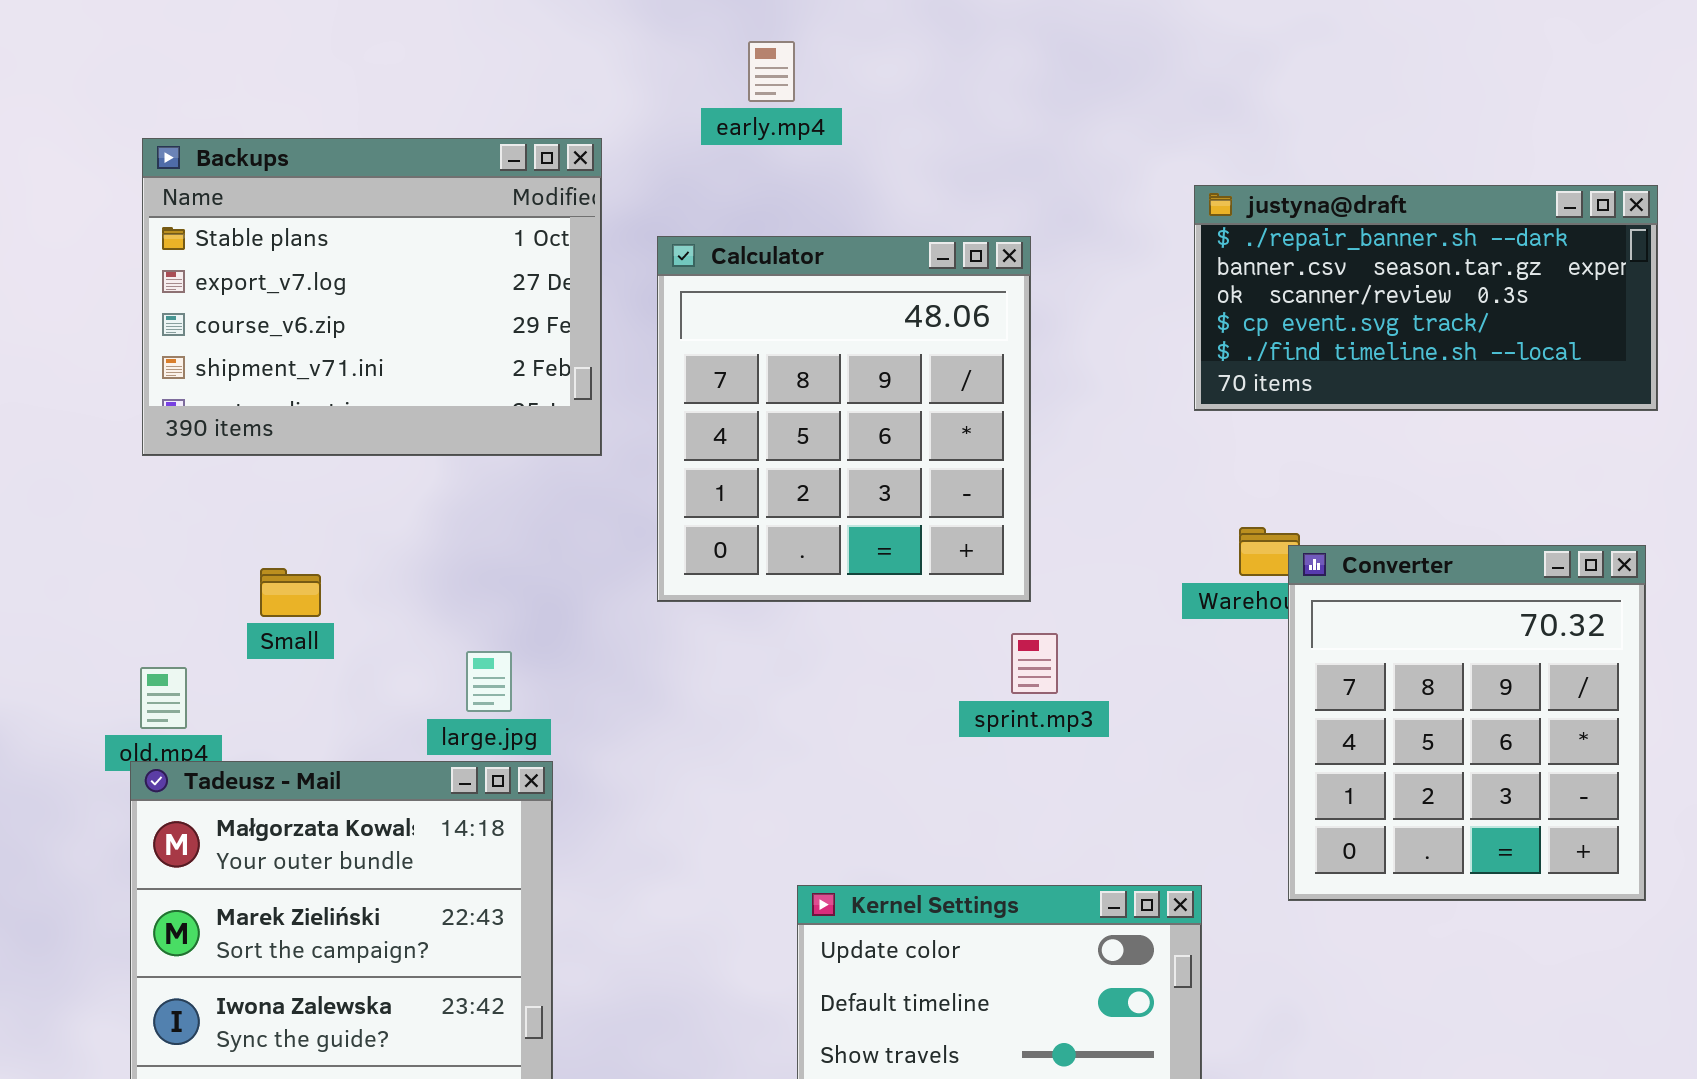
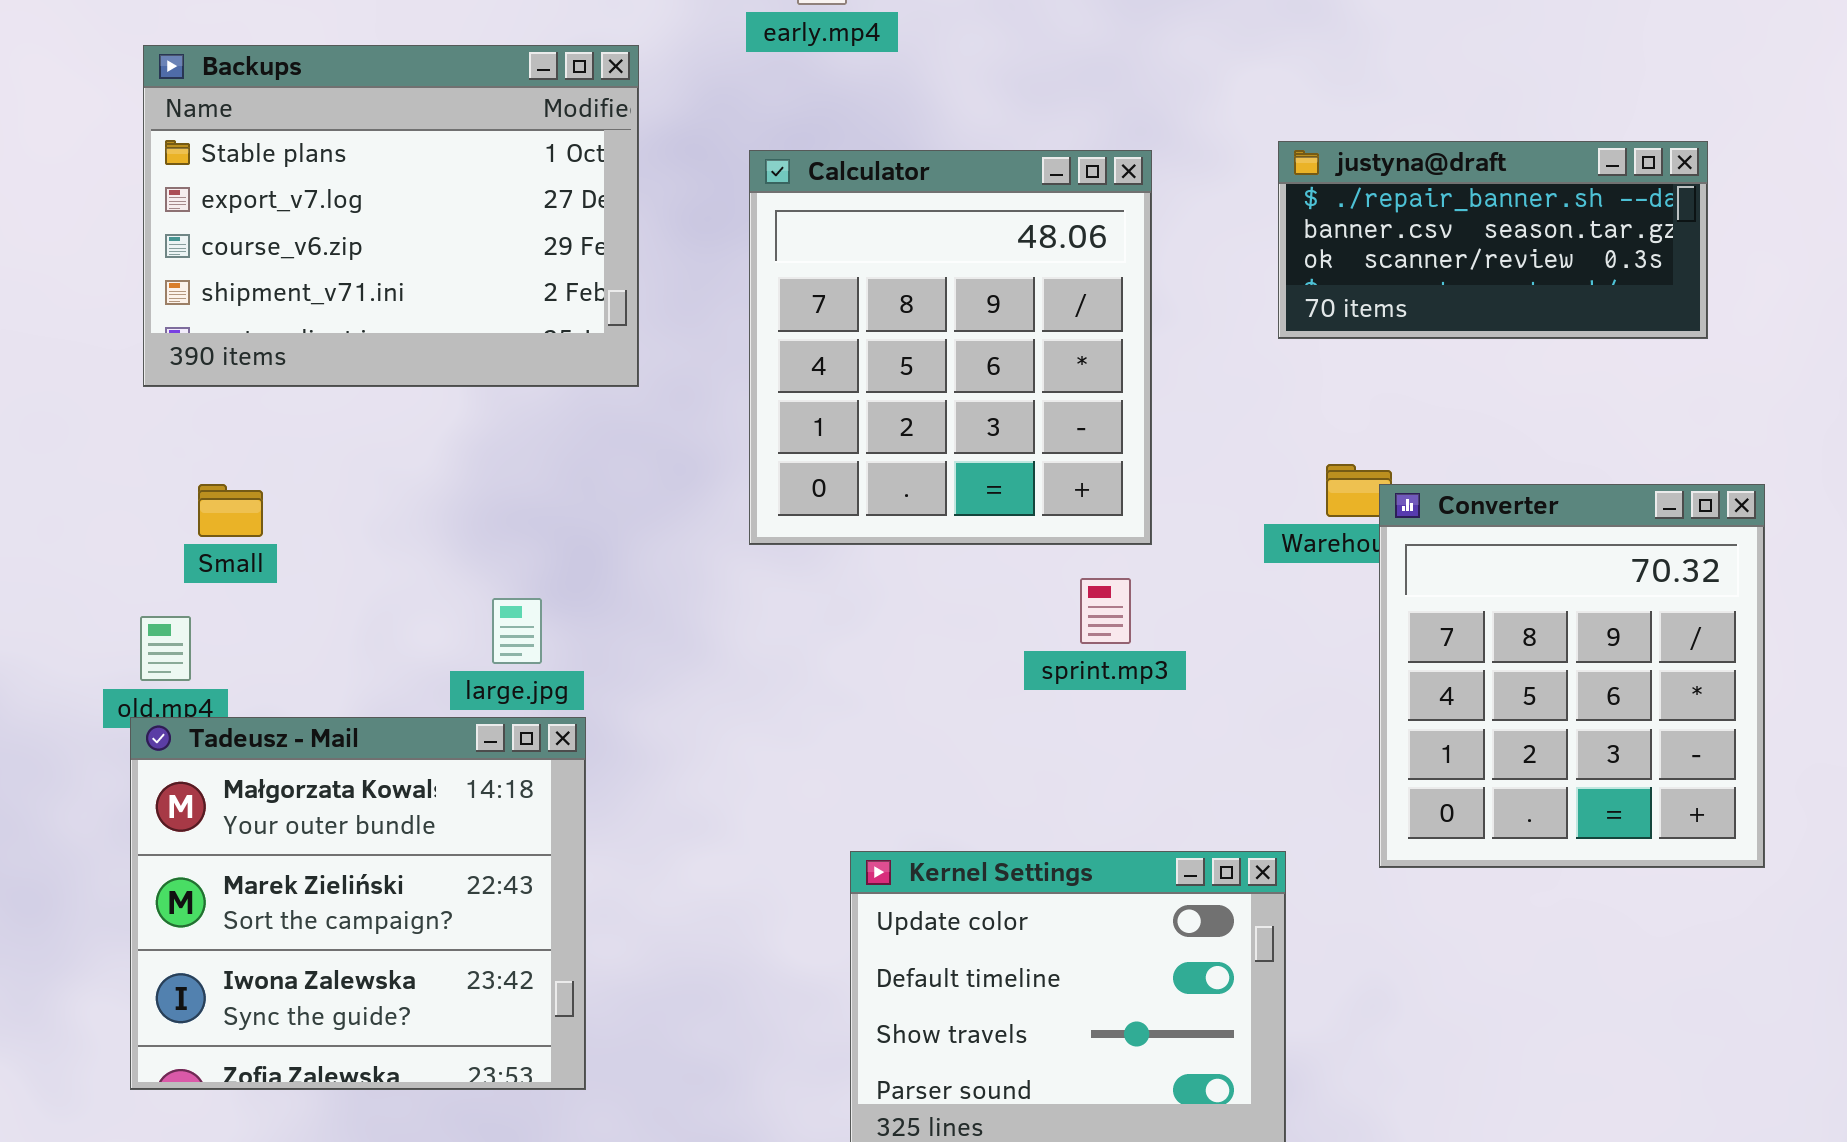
justyna@draft: [1194,185,1658,411] -> [1278,141,1708,339], resized
Calculator: [657,236,1031,602] -> [749,150,1152,545], moved
Small: [260,568,321,617] -> [198,484,263,537], moved

